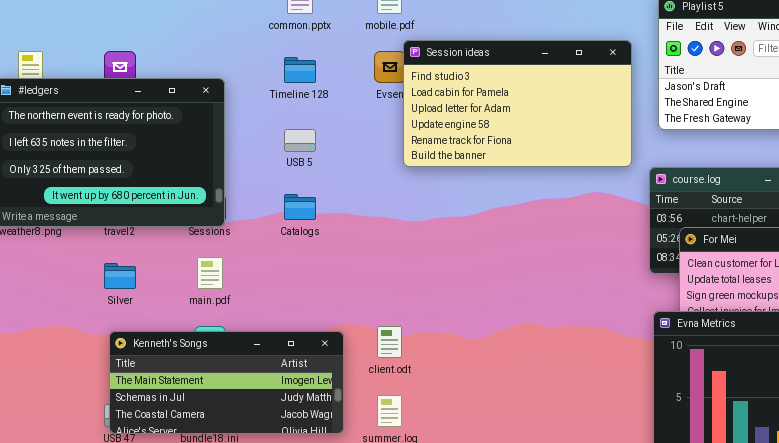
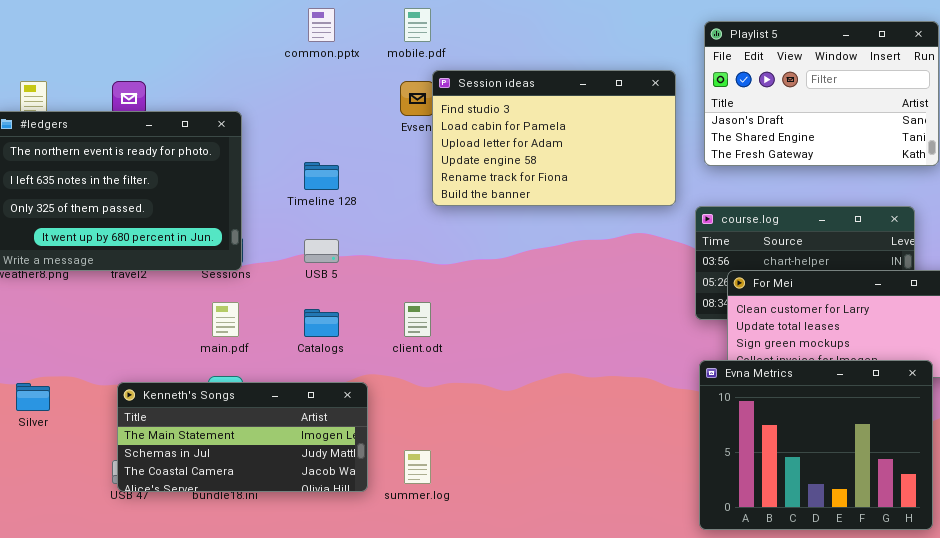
Timeline 128: [284,57,316,83] -> [304,162,339,190], moved
USB 5: [284,129,316,152] -> [304,239,339,263], moved
Catalogs: [284,194,316,220] -> [304,309,339,337], moved
Silver: [104,263,136,289] -> [16,383,50,411], moved
client.odt: [377,326,402,358] -> [404,302,431,337], moved

